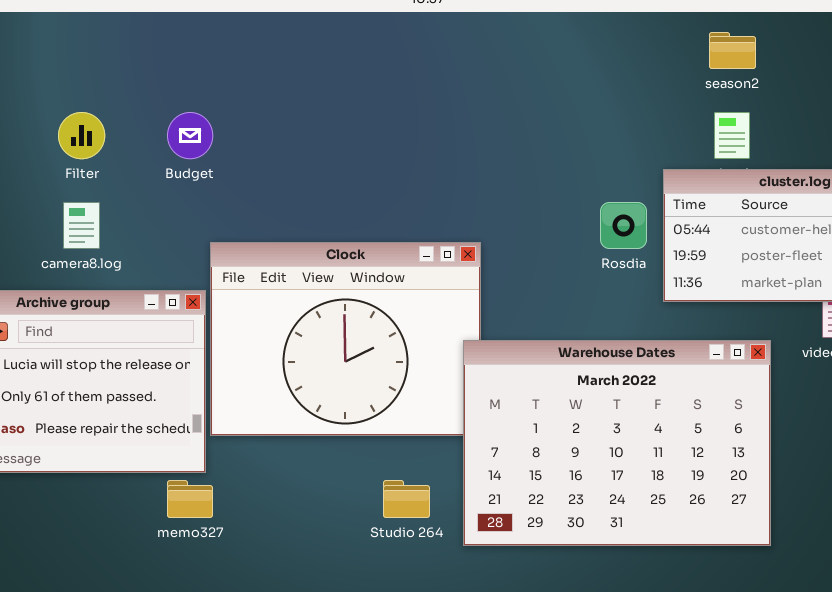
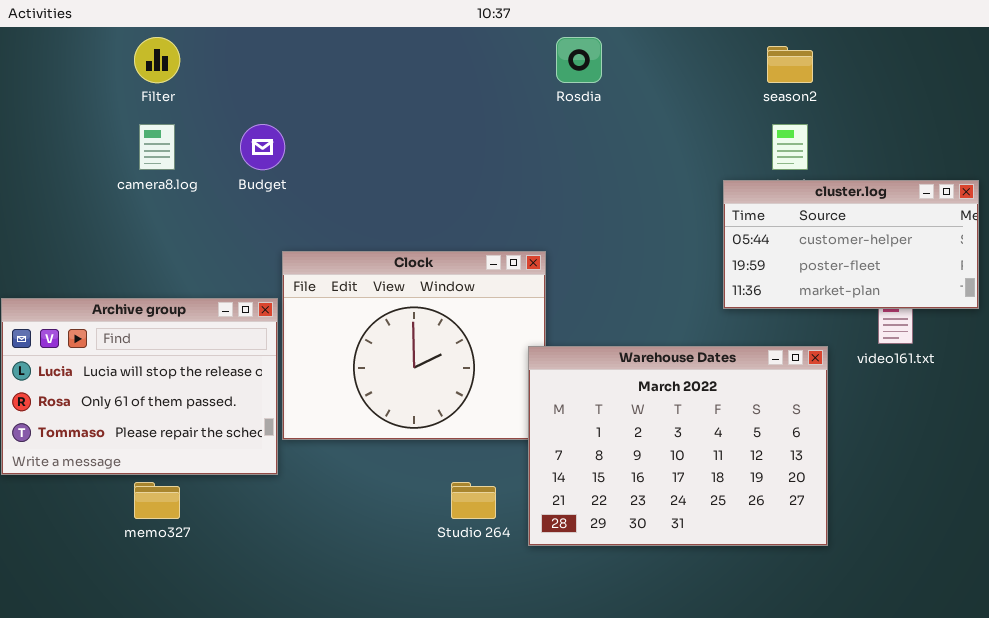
Filter: [58,112,105,159] -> [134,37,180,83], moved
camera8.log: [63,202,100,249] -> [139,124,175,170], moved
Rosdia: [600,202,647,249] -> [556,37,602,83], moved
memo327: [167,480,213,518] -> [134,482,180,519], moved

